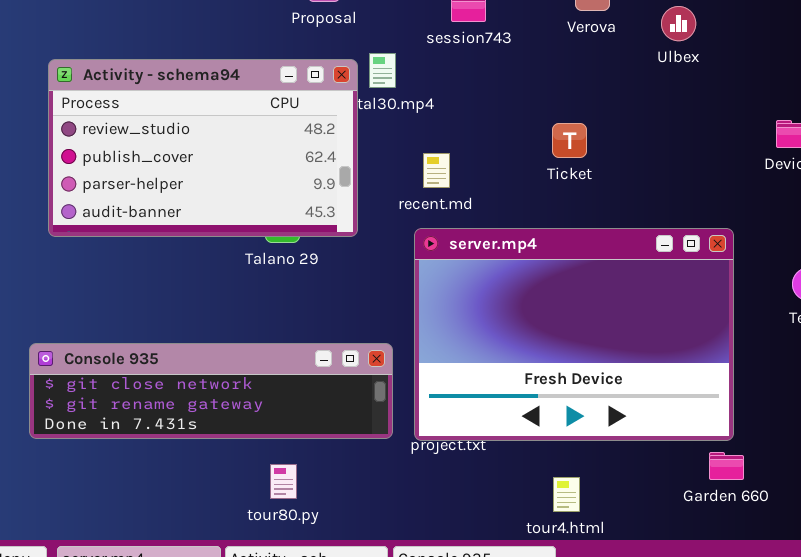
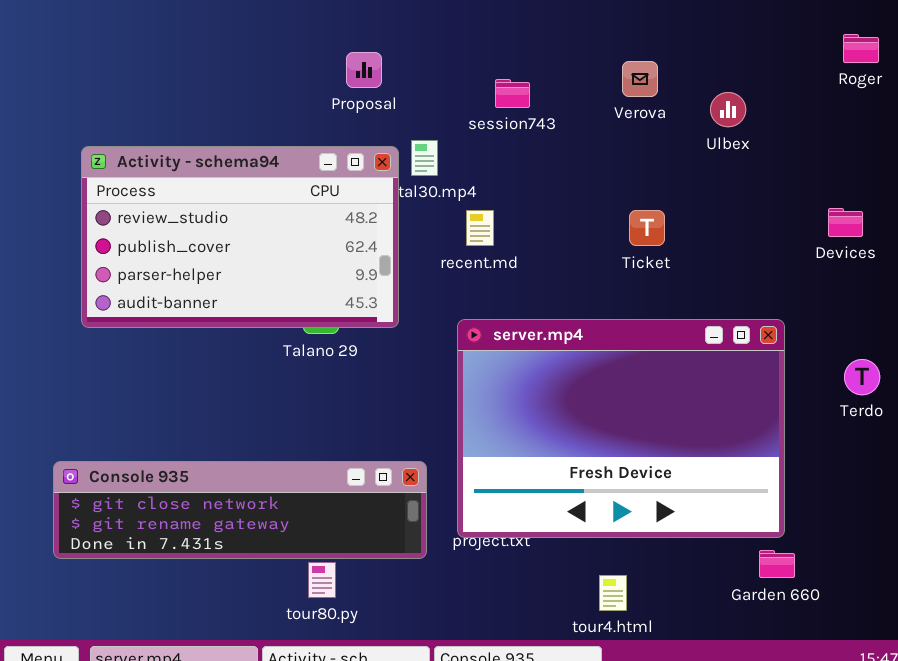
Ticket: [552,123,587,158] -> [629,210,665,246], moved
recent.md: [423,153,450,188] -> [466,210,494,246], moved
Console 935: [29,343,393,439] -> [53,461,427,559], moved

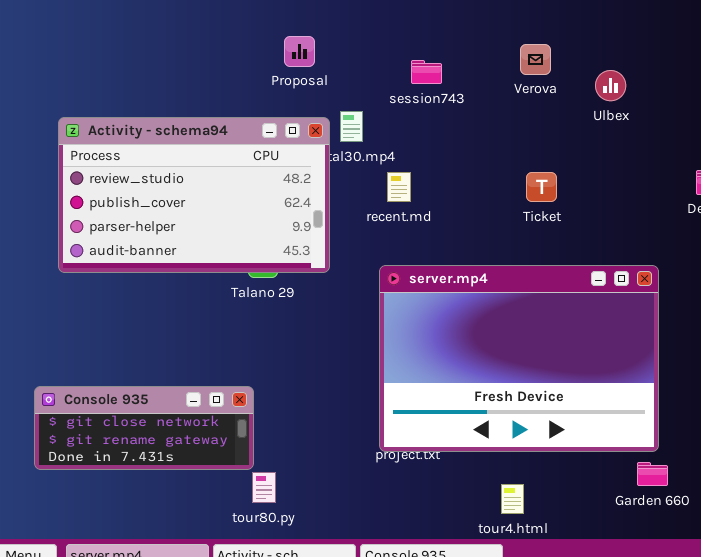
Console 935: [53,461,427,559] -> [34,386,254,470], resized

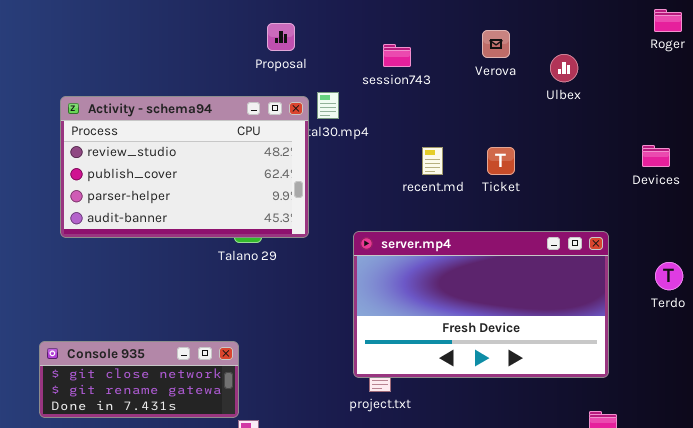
recent.md: [387,172,411,202] -> [422,147,443,175], moved
server.mp4: [379,265,659,452] -> [353,231,609,378], resized

